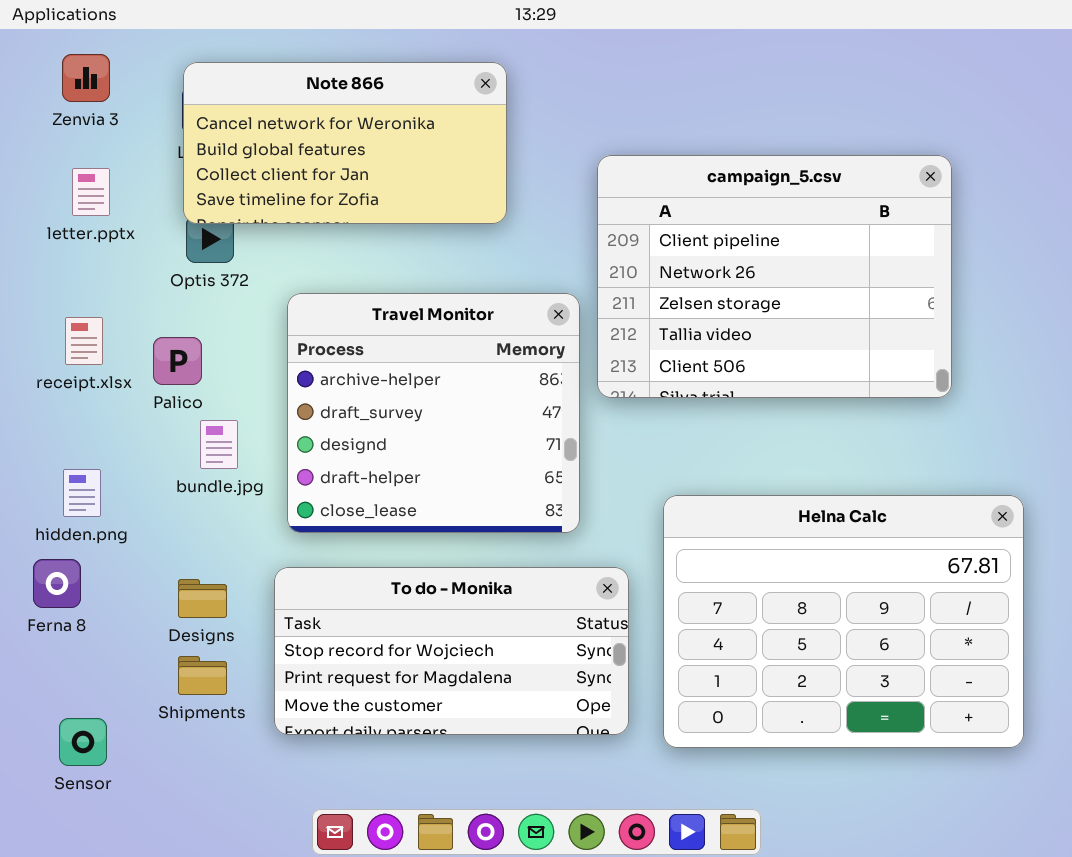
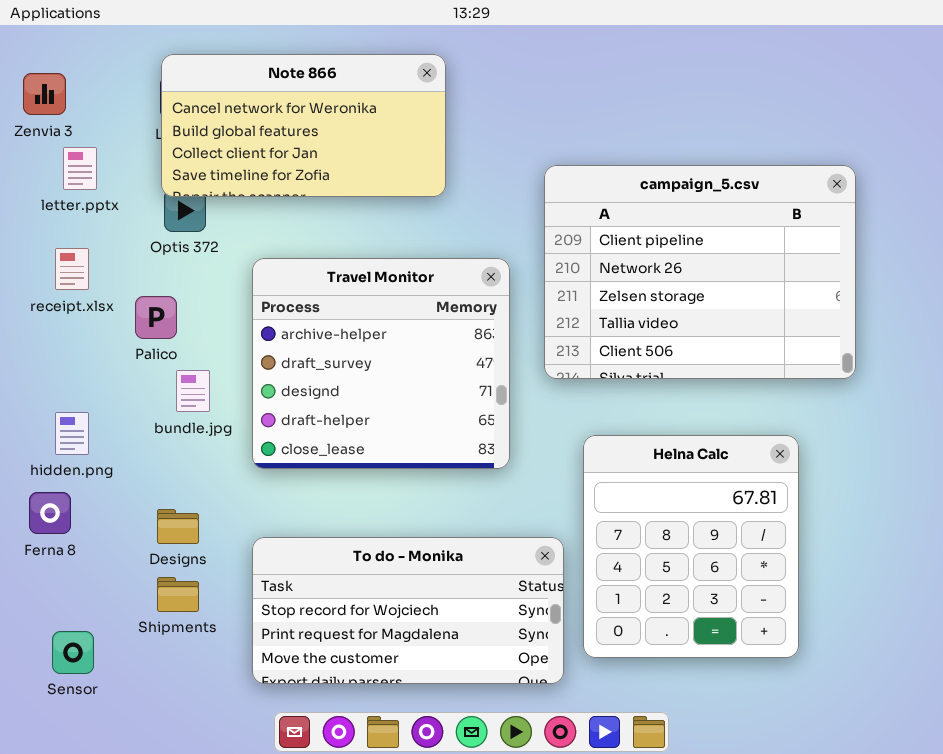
Zenvia 3: [62,54,110,102] -> [23,73,66,115], moved
campaign_5.csv: [597,155,952,398] -> [544,165,856,379], moved
receipt.xlsx: [65,317,103,365] -> [55,248,89,290], moved
Helna Calc: [663,495,1024,748] -> [583,435,799,658], resized
To do - Monika: [274,567,629,735] -> [252,537,564,684], moved

